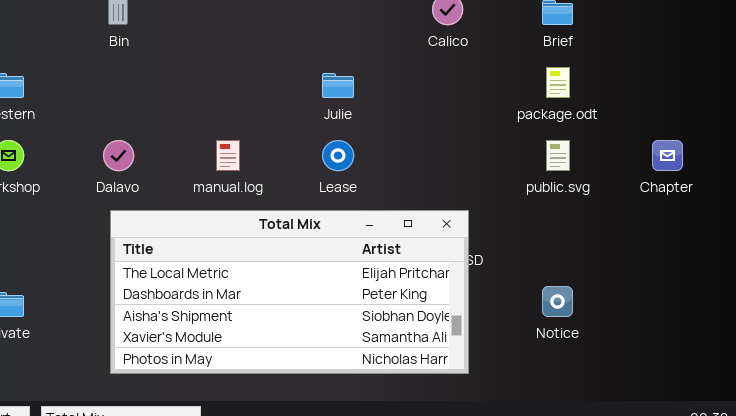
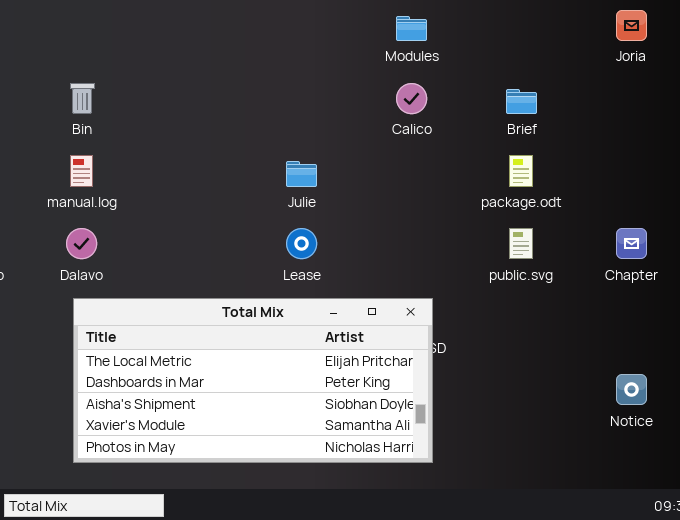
manual.log: [216,140,240,171] -> [70,155,93,187], moved
Notice: [542,286,573,317] -> [616,374,647,405], moved

